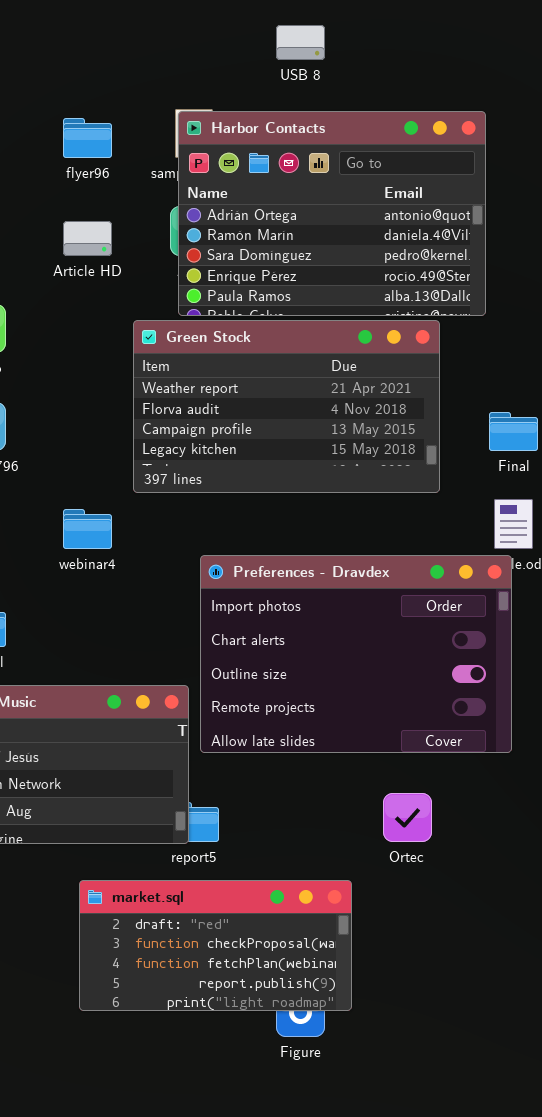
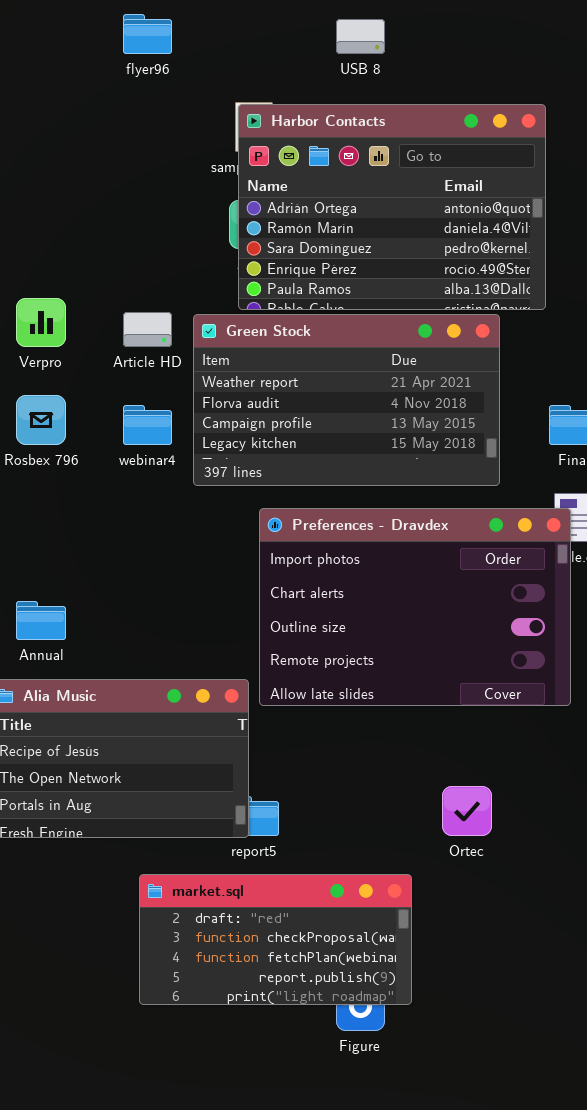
flyer96: [63,118,112,158] -> [123,14,172,54], moved
Article HD: [63,221,112,256] -> [123,312,172,347], moved
webinar4: [63,509,112,549] -> [123,405,172,445], moved
Preferences - Dravdex: [200,555,512,753] -> [259,508,571,706], moved

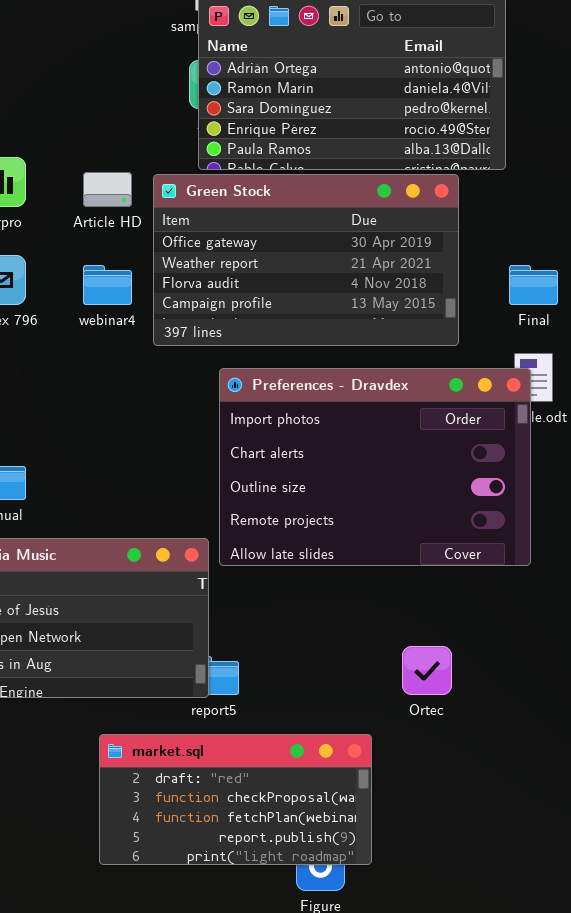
Green Stock: [193,314,500,486] -> [153,174,459,346], scrolled up 1 row

